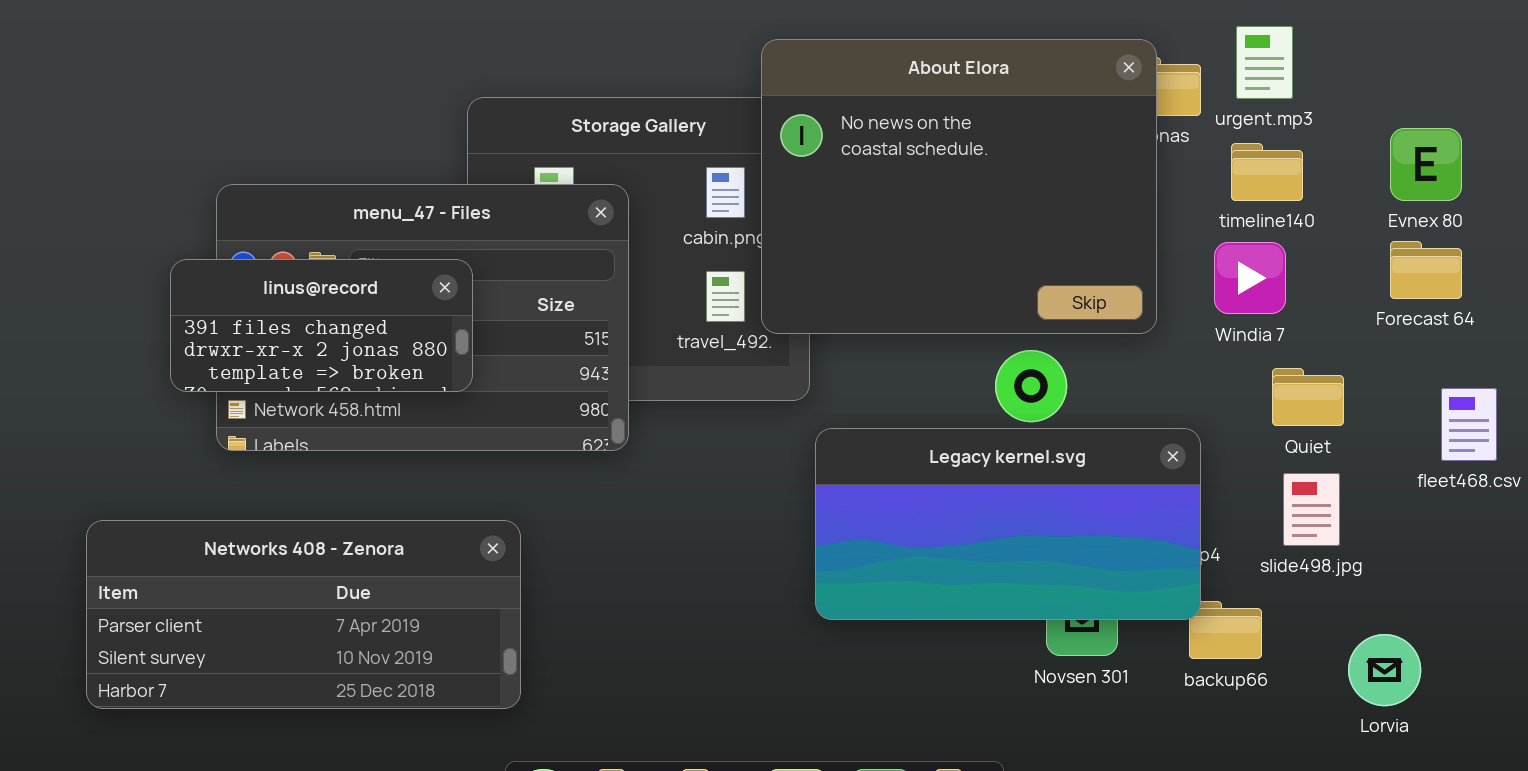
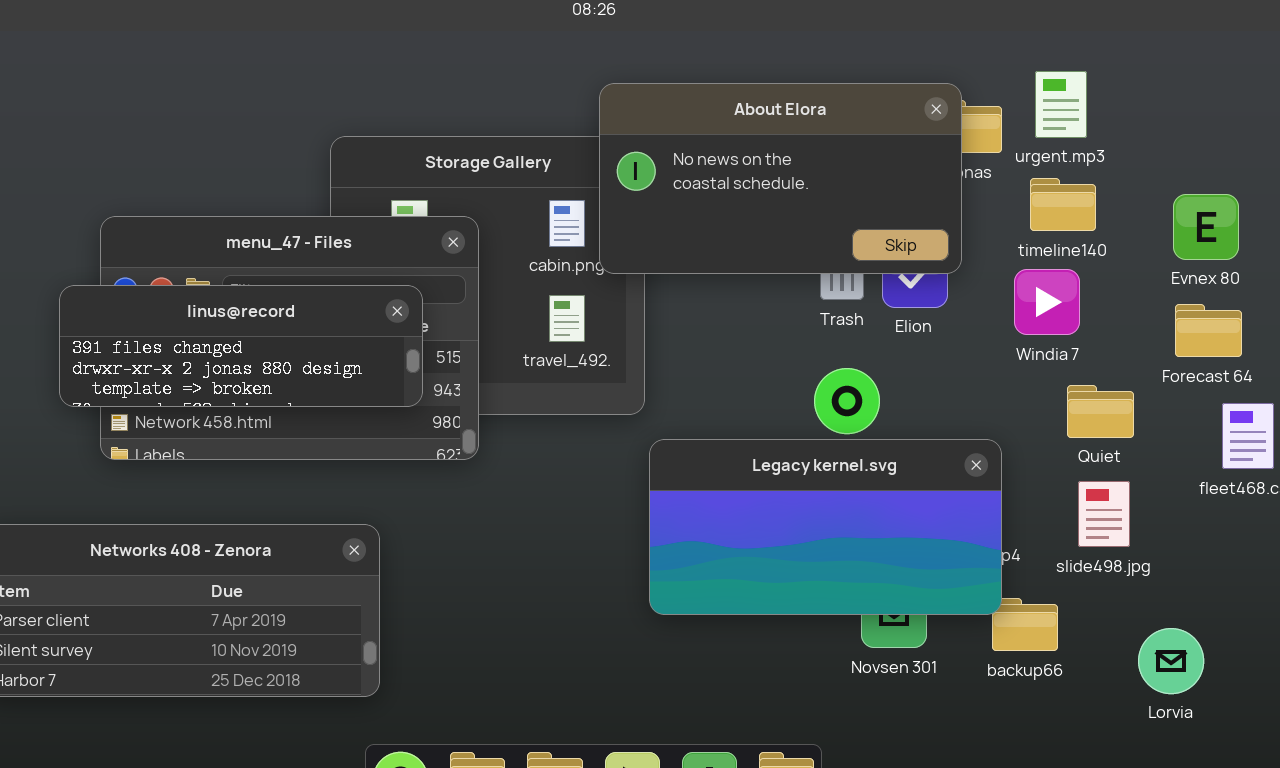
About Elora: [761,39,1157,334] -> [599,83,962,274], resized
Evnex 80: [1390,128,1462,201] -> [1173,194,1239,260], moved
Forecast 64: [1390,241,1462,299] -> [1175,304,1242,357], moved
linus@record: [170,259,473,392] -> [59,285,423,407], resized

